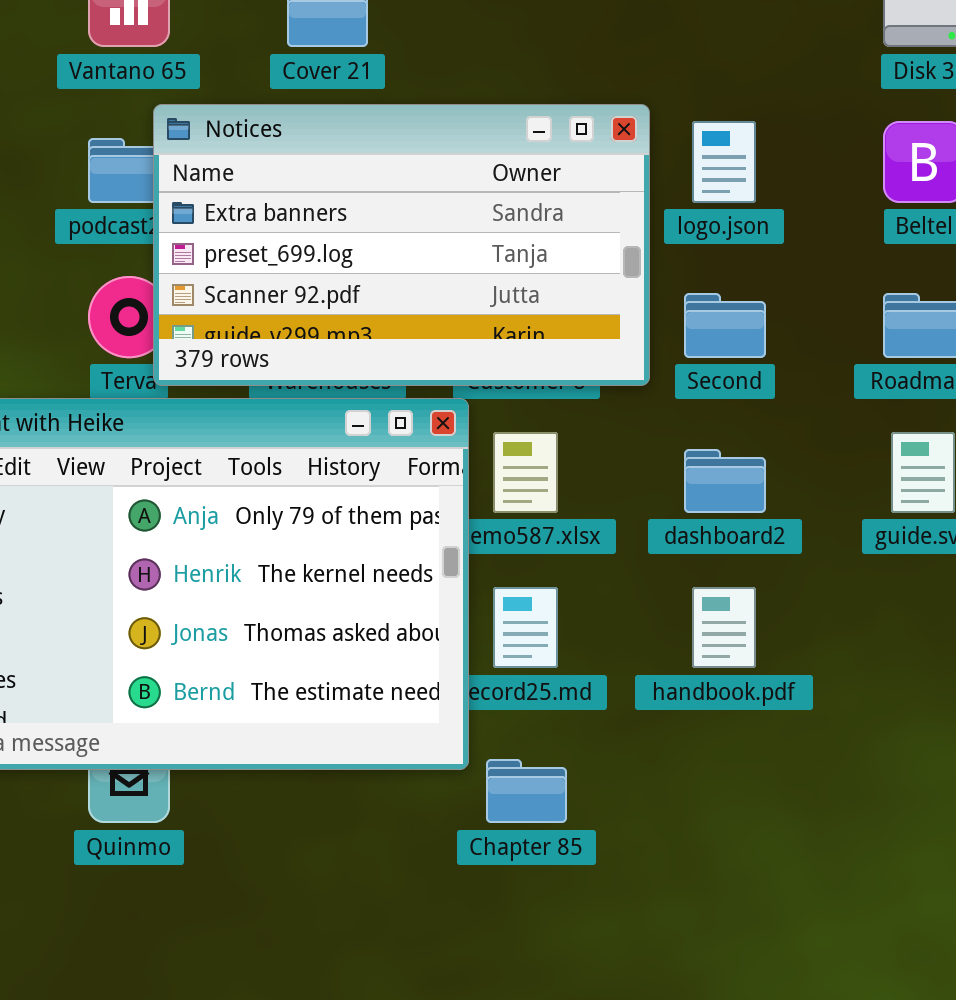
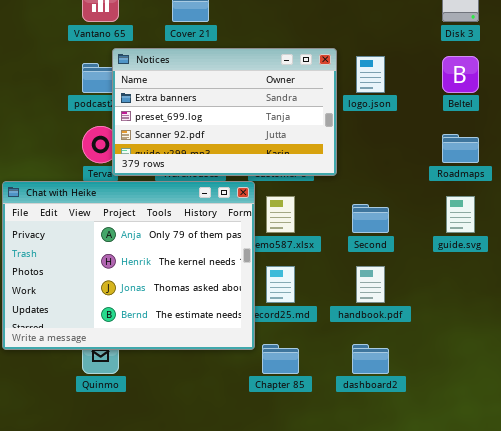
Second: [684,293,766,358] -> [352,204,389,233], moved
dashboard2: [684,449,766,513] -> [352,344,389,374], moved

